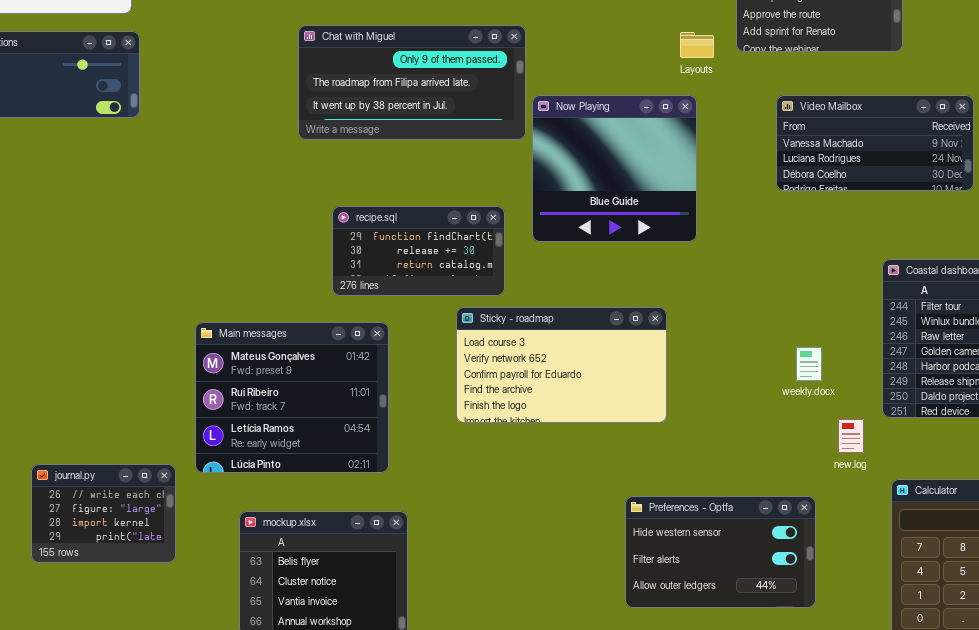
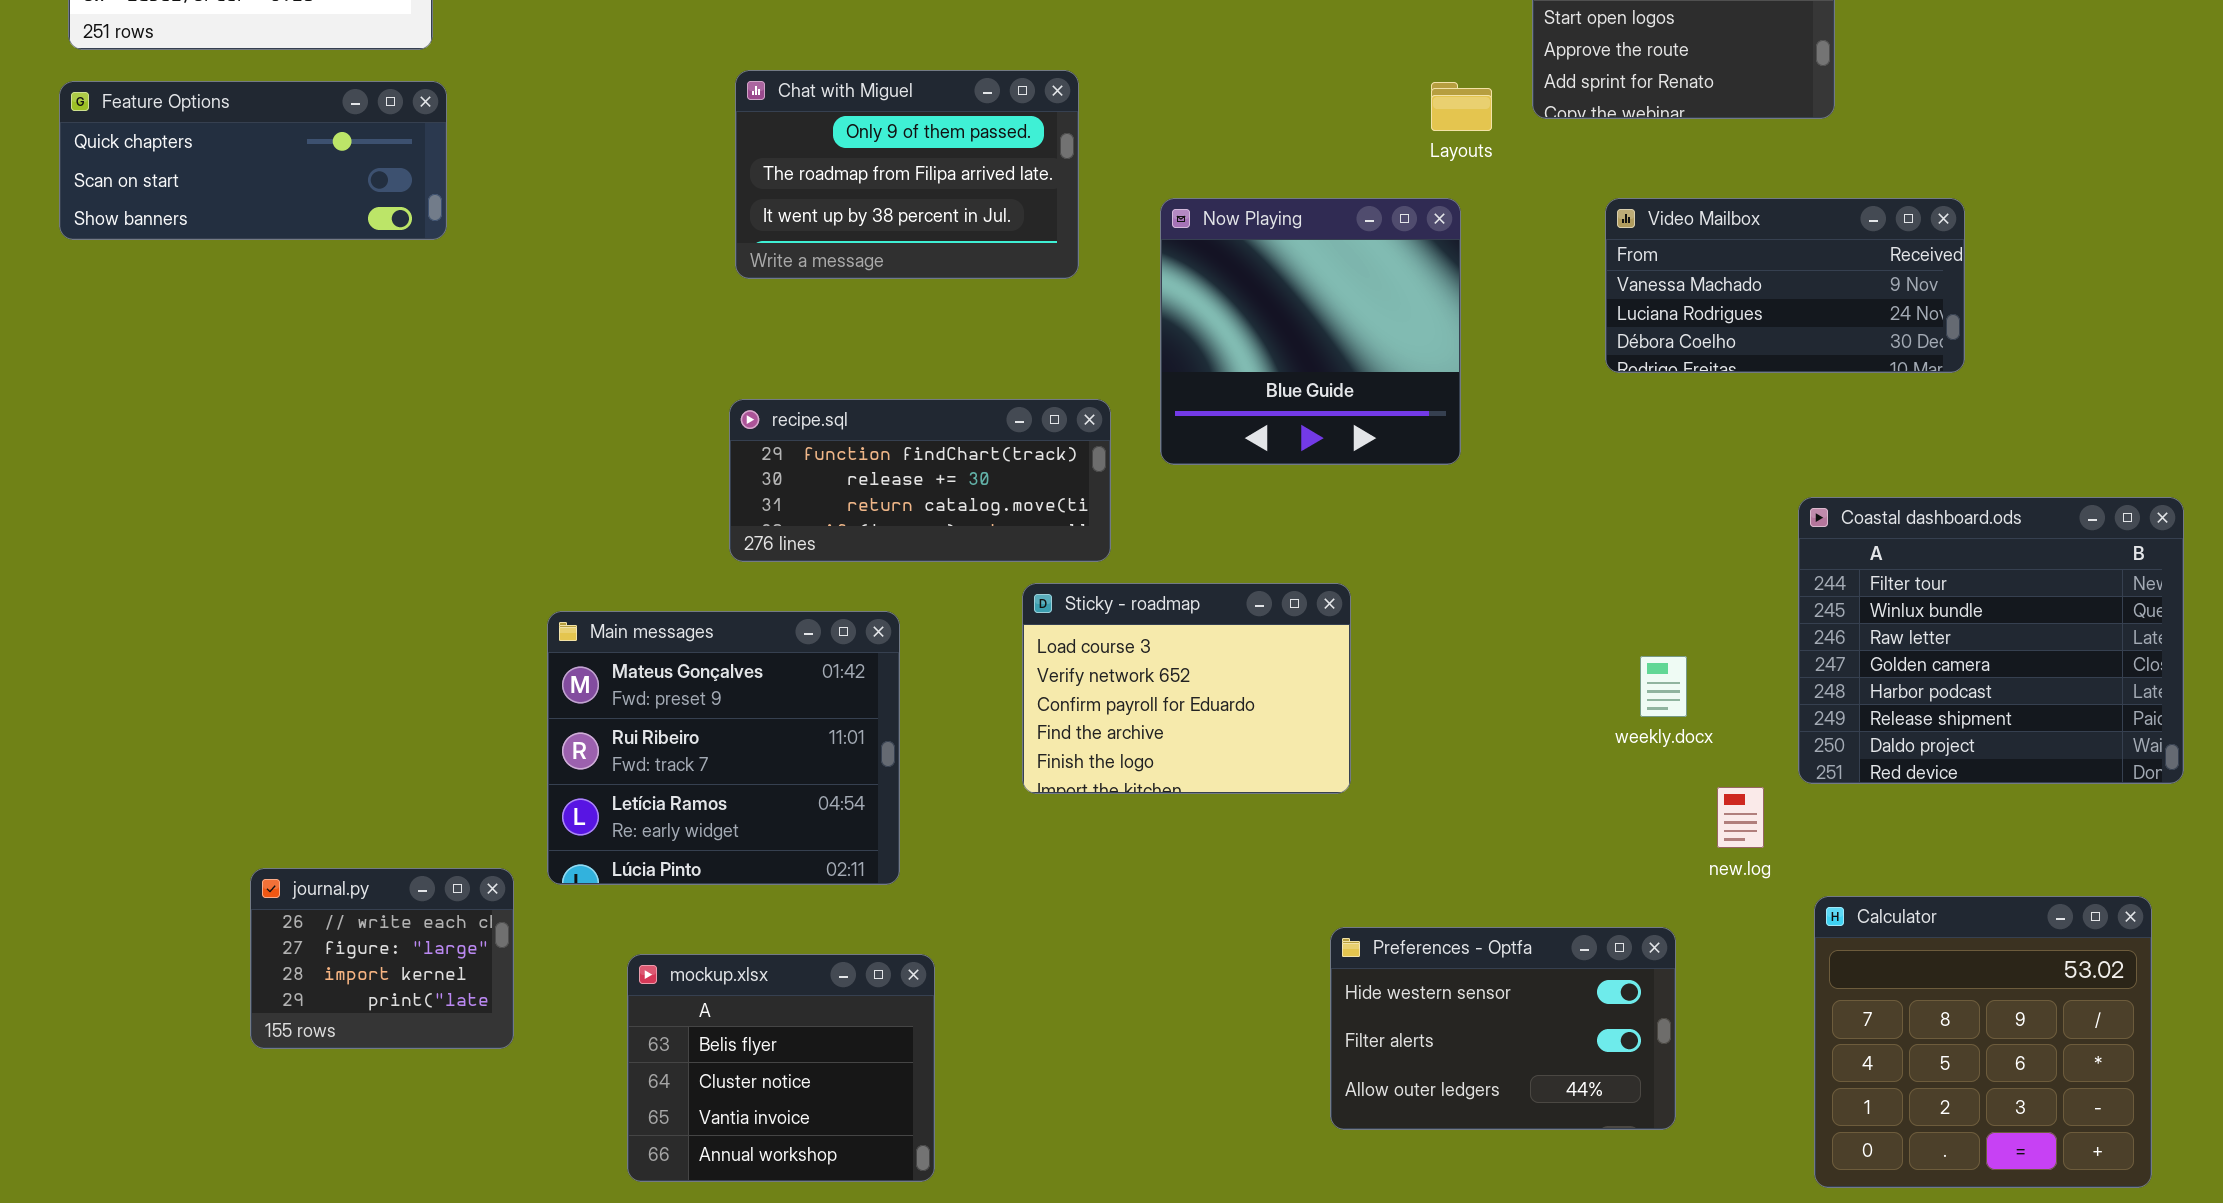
Chat with Miguel: [298,25,526,140] -> [735,70,1079,279], resized
recipe.sql: [332,206,505,296] -> [729,399,1111,562], resized
Sticky - roadmap: [456,307,667,423] -> [1022,583,1351,794], resized

